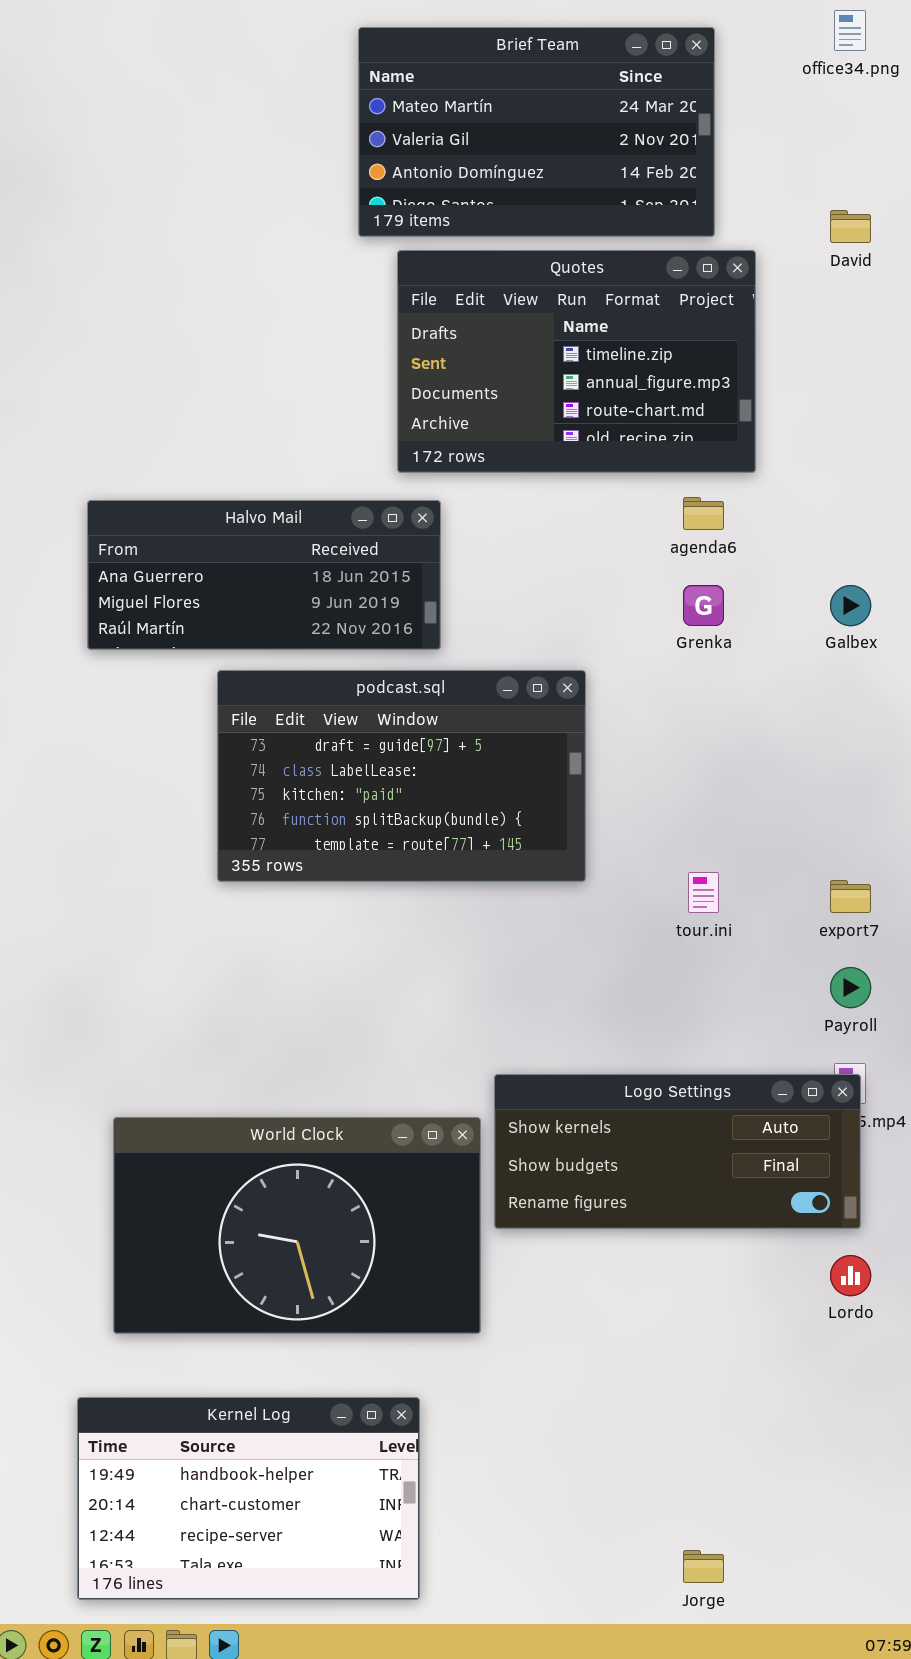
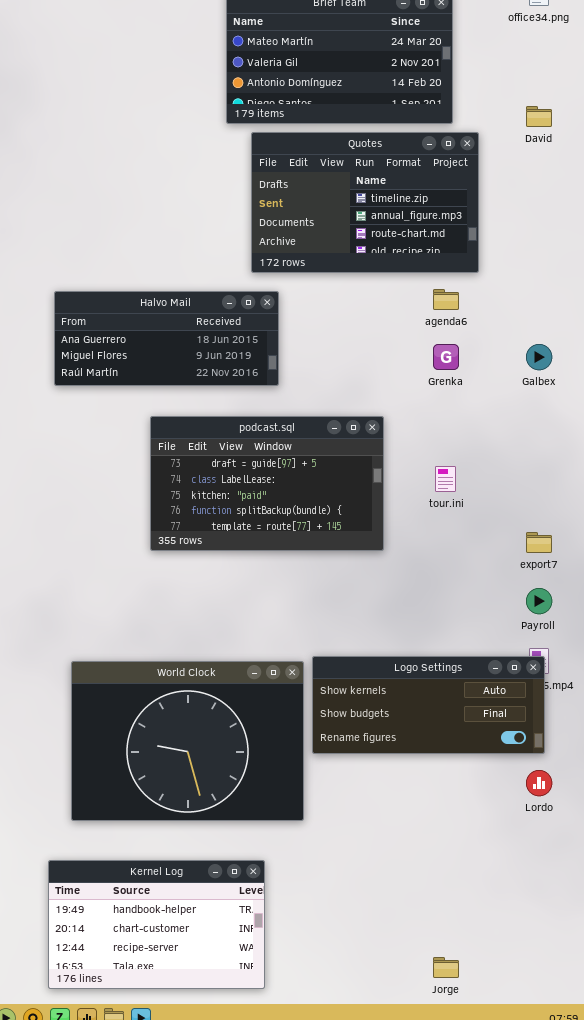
podcast.sql: [217,670,586,882] -> [150,416,384,551], moved
tour.ini: [688,872,719,913] -> [435,466,456,492], moved
World Clock: [113,1117,481,1334] -> [71,661,304,821], resized

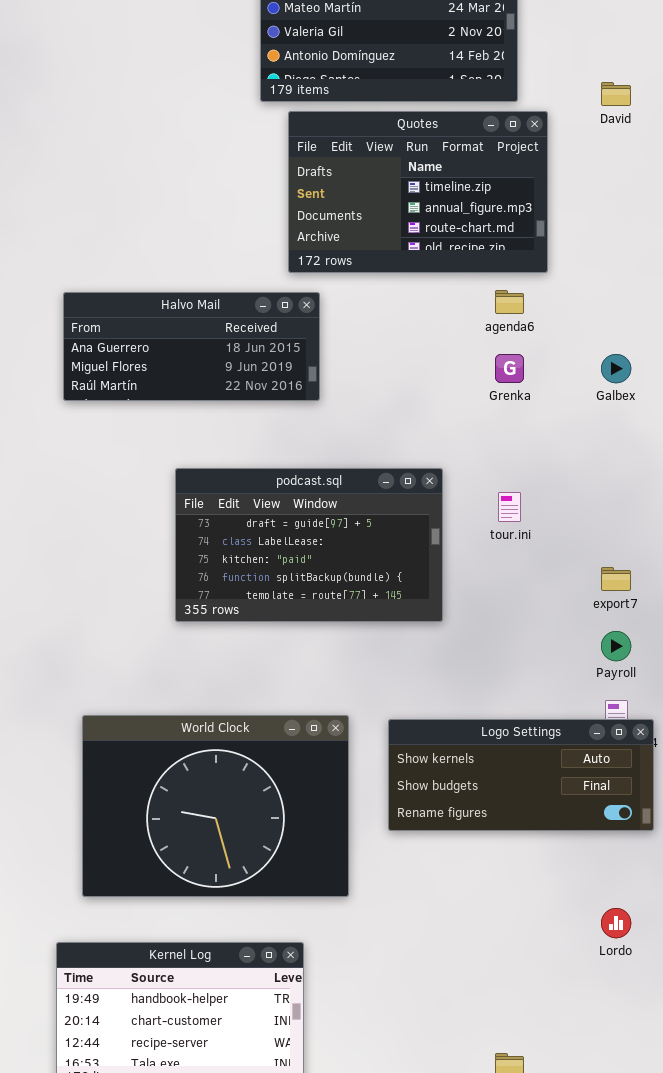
podcast.sql: [150,416,384,551] -> [175,468,443,622], moved
Logo Settings: [312,656,545,754] -> [388,719,654,831], moved
Lordo: [526,770,552,796] -> [601,908,631,938], moved

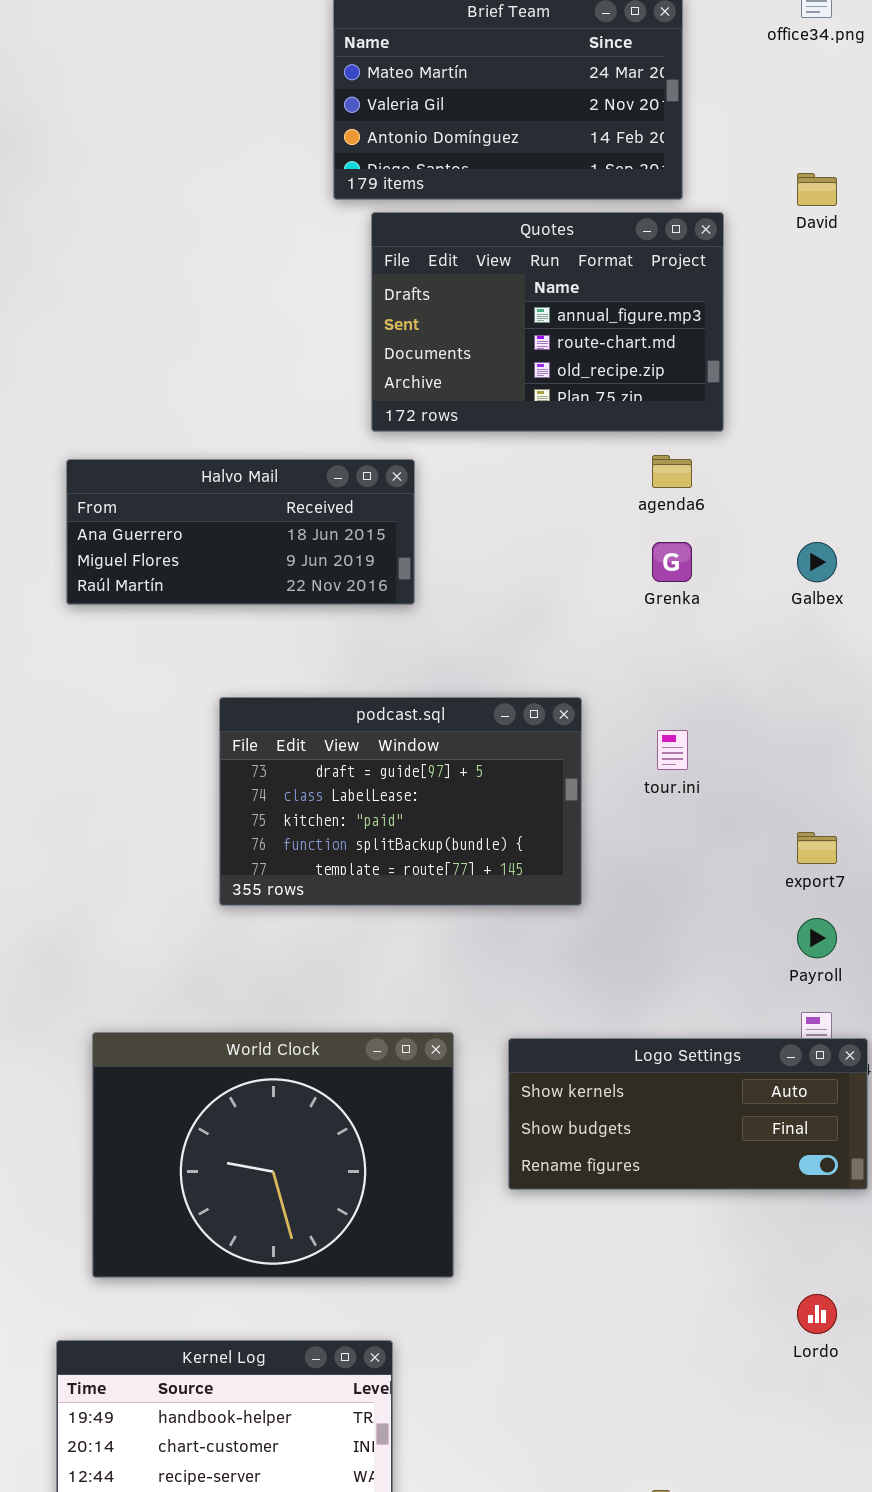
Quotes: [288,111,548,273] -> [371,212,724,432], scrolled down 1 row

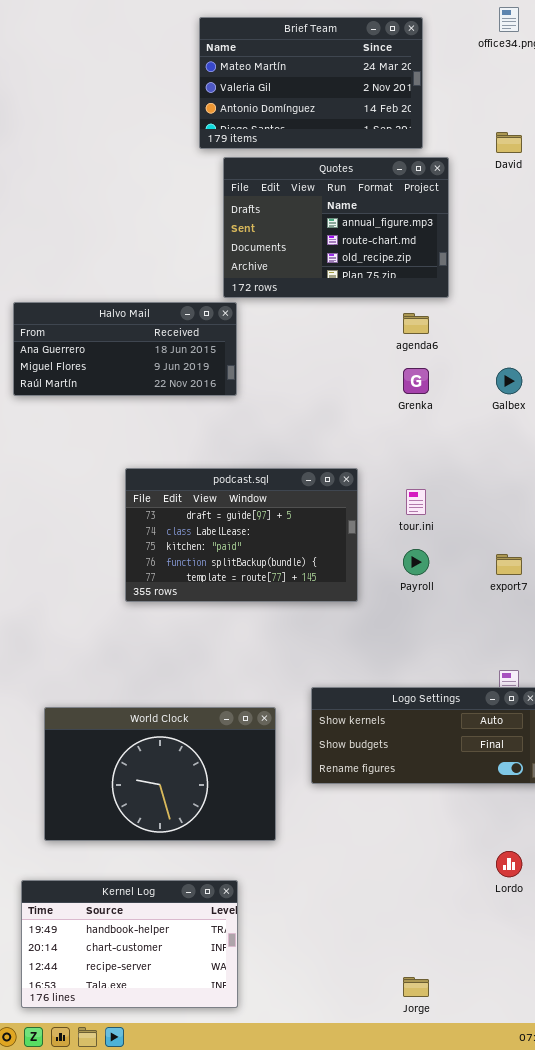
Halvo Mail: [66,459,415,605] -> [13,302,237,396], moved
Payroll: [797,918,837,958] -> [403,549,429,575], moved
World Clock: [92,1032,454,1278] -> [44,707,276,841], resized

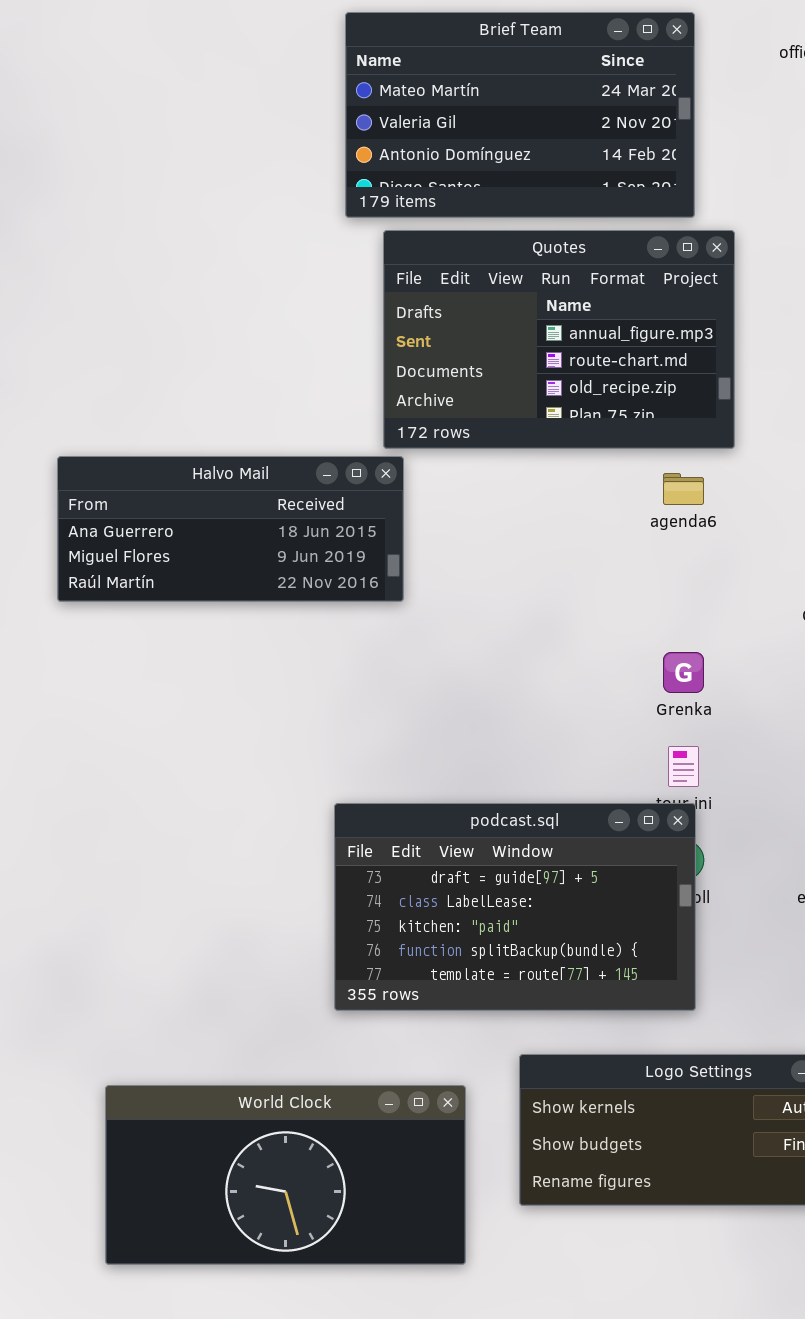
Grenka: [403,368,429,394] -> [663,652,704,693], moved
podcast.sql: [125,468,358,602] -> [334,803,696,1011], moved
World Clock: [44,707,276,841] -> [105,1085,466,1265], resized

